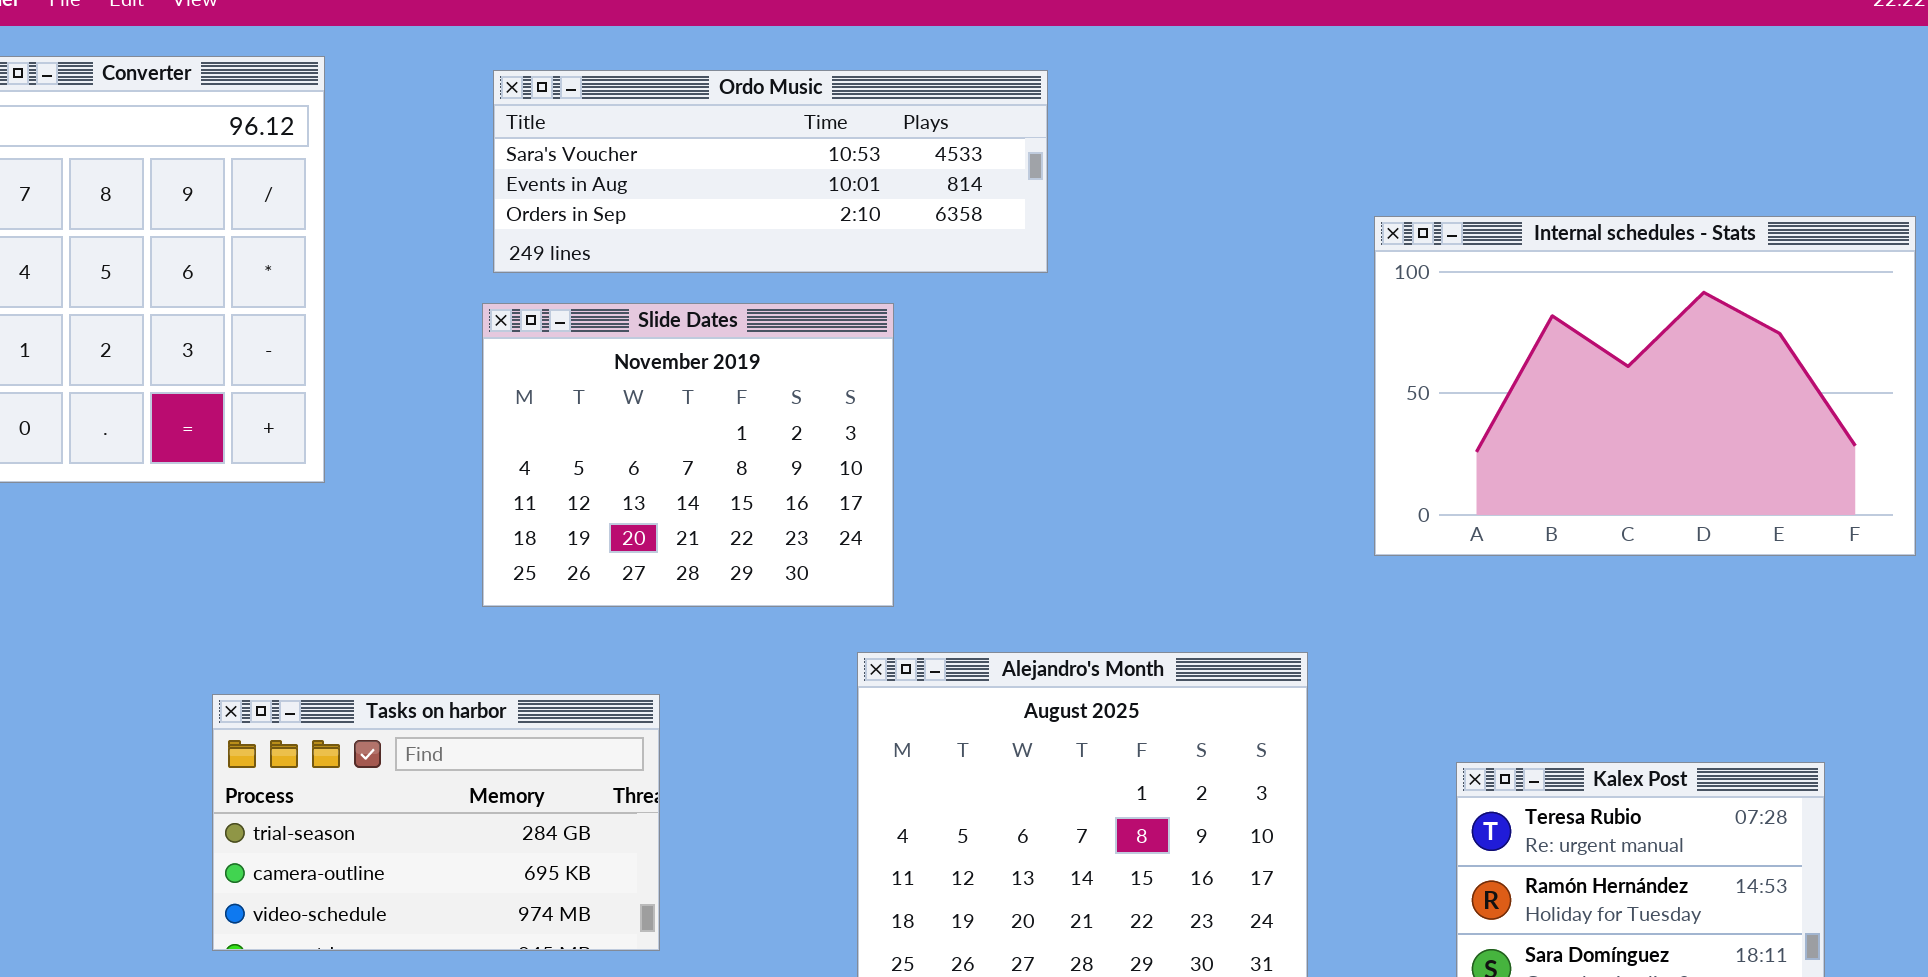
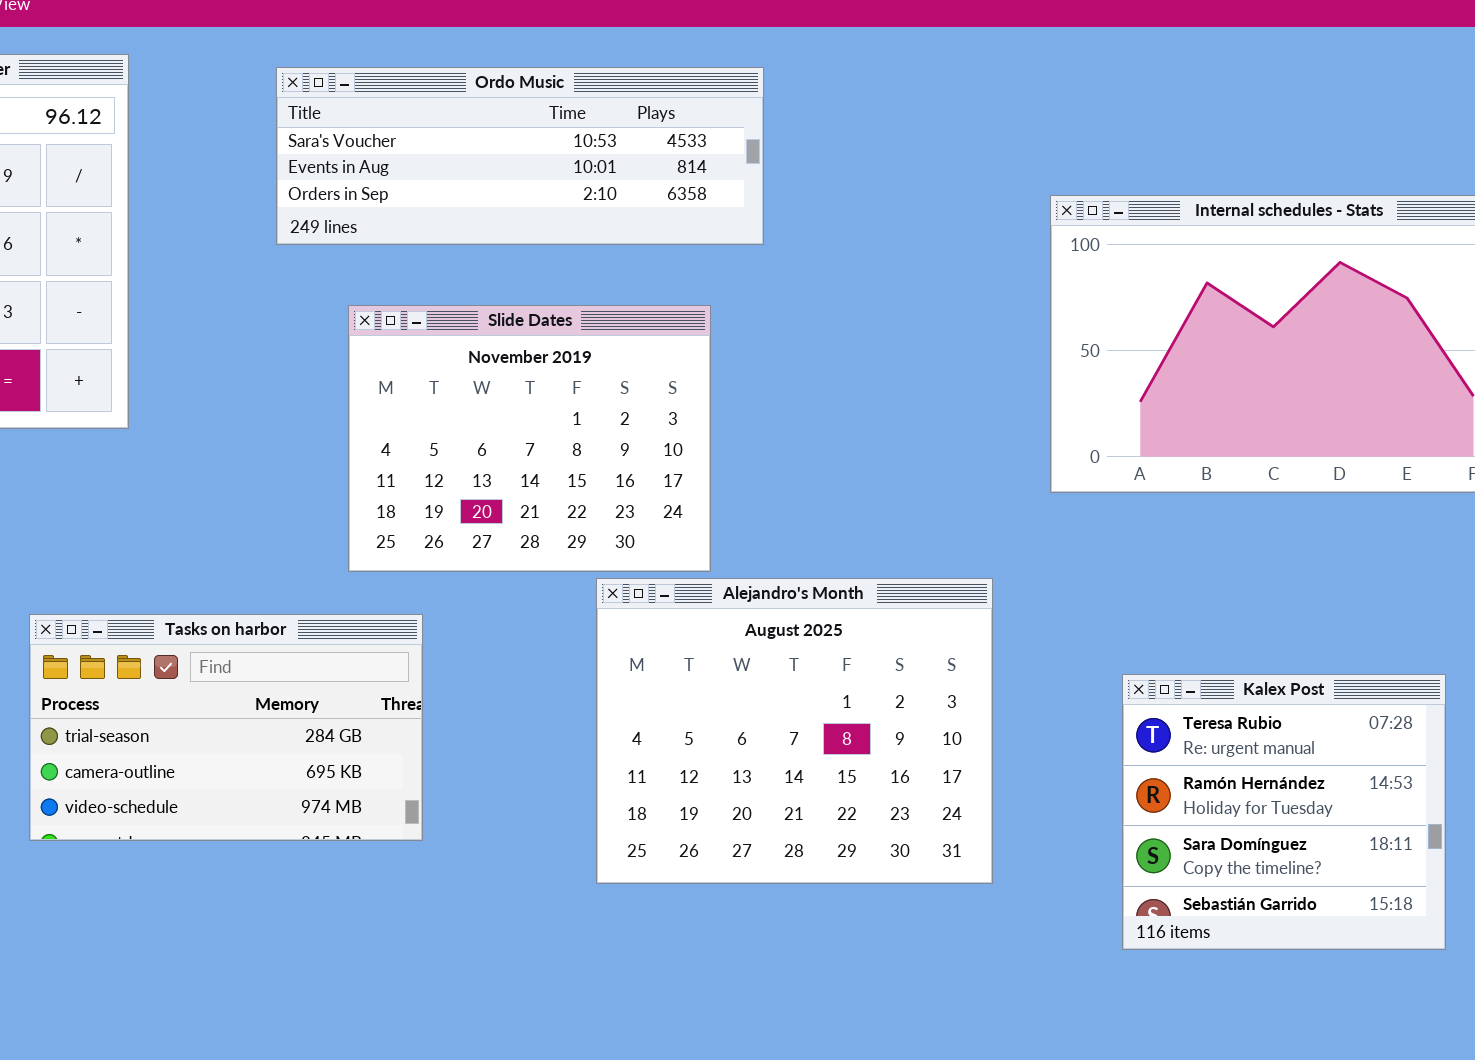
Slide Dates: [482,303,894,607] -> [348,305,711,572], moved

